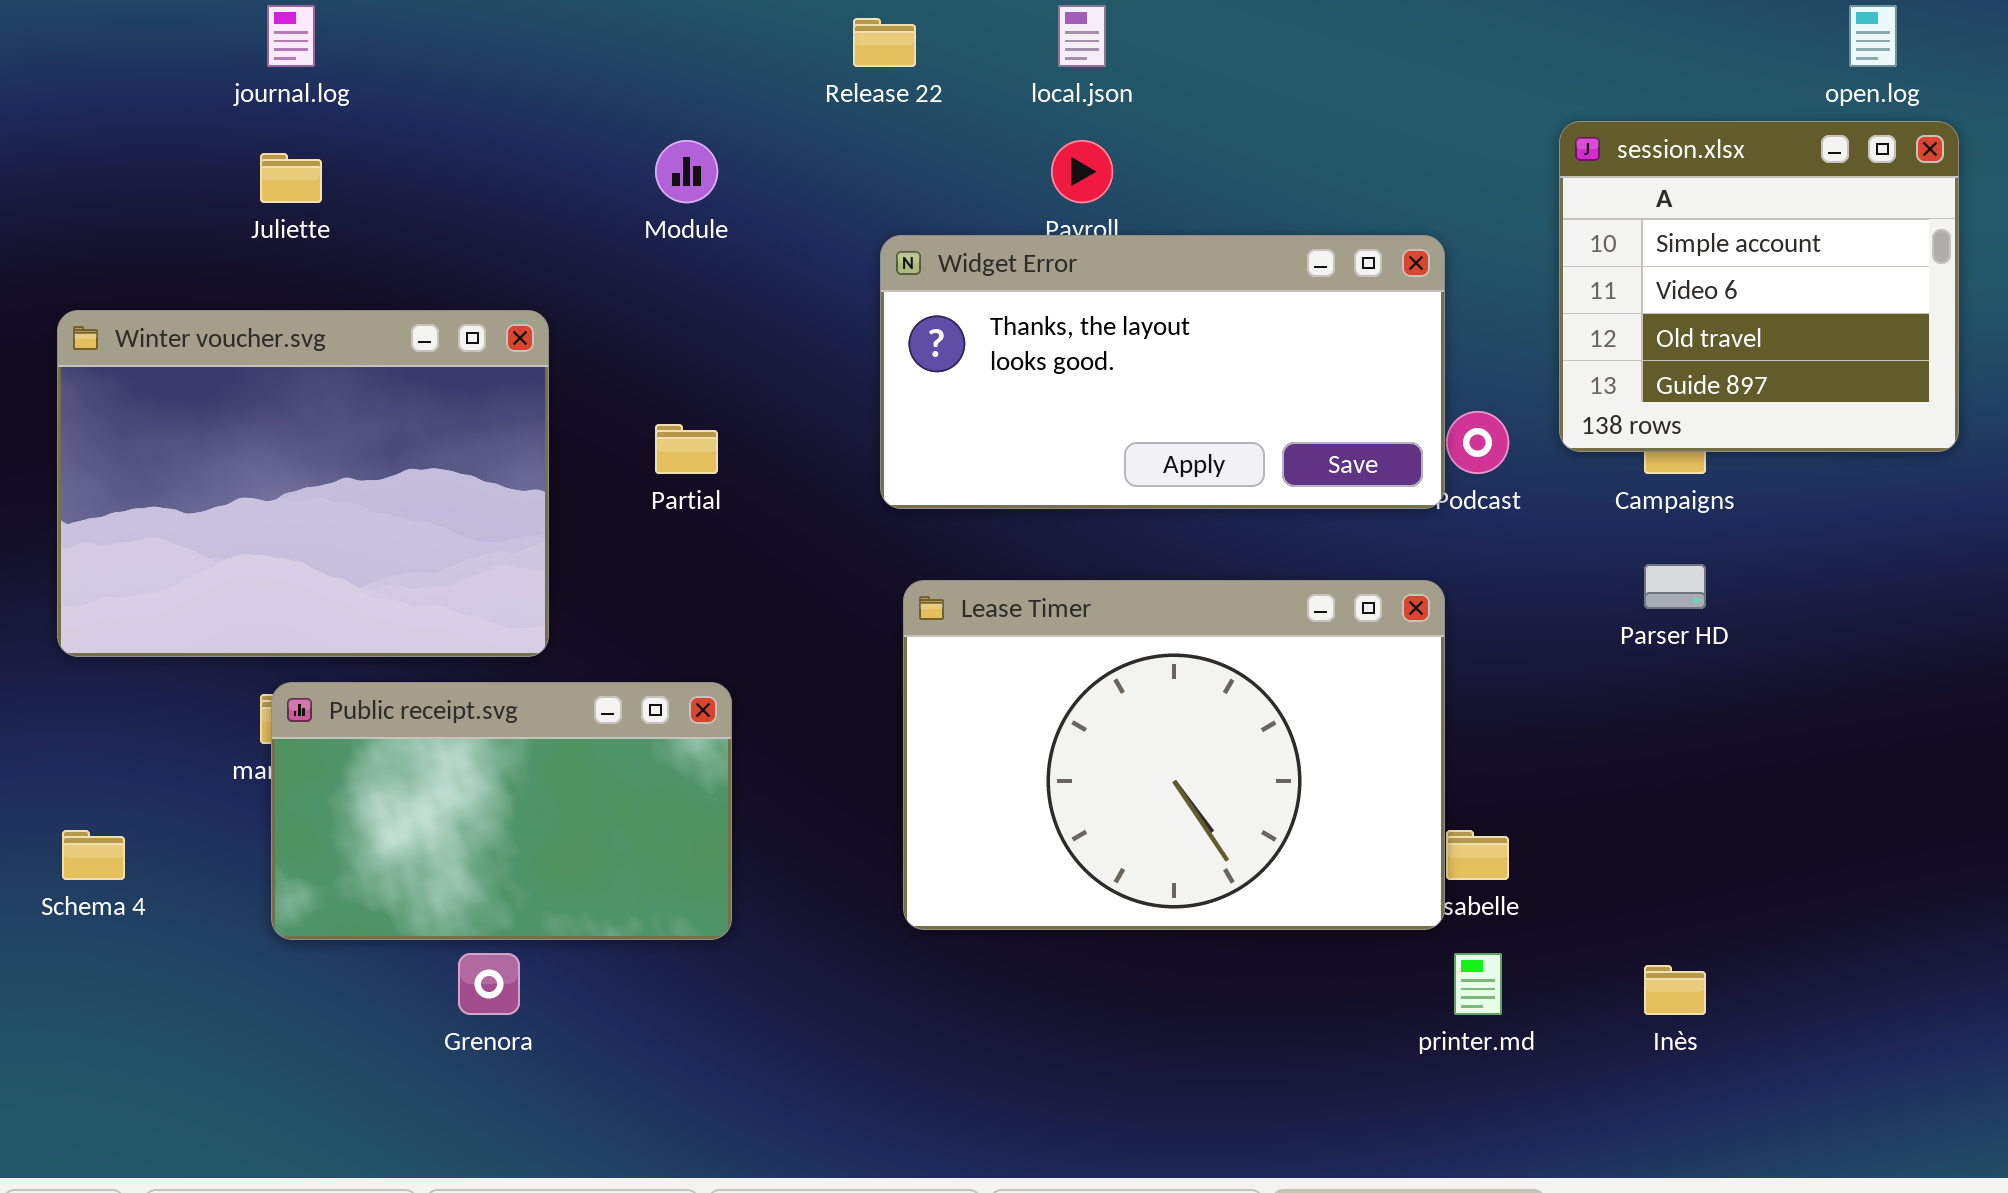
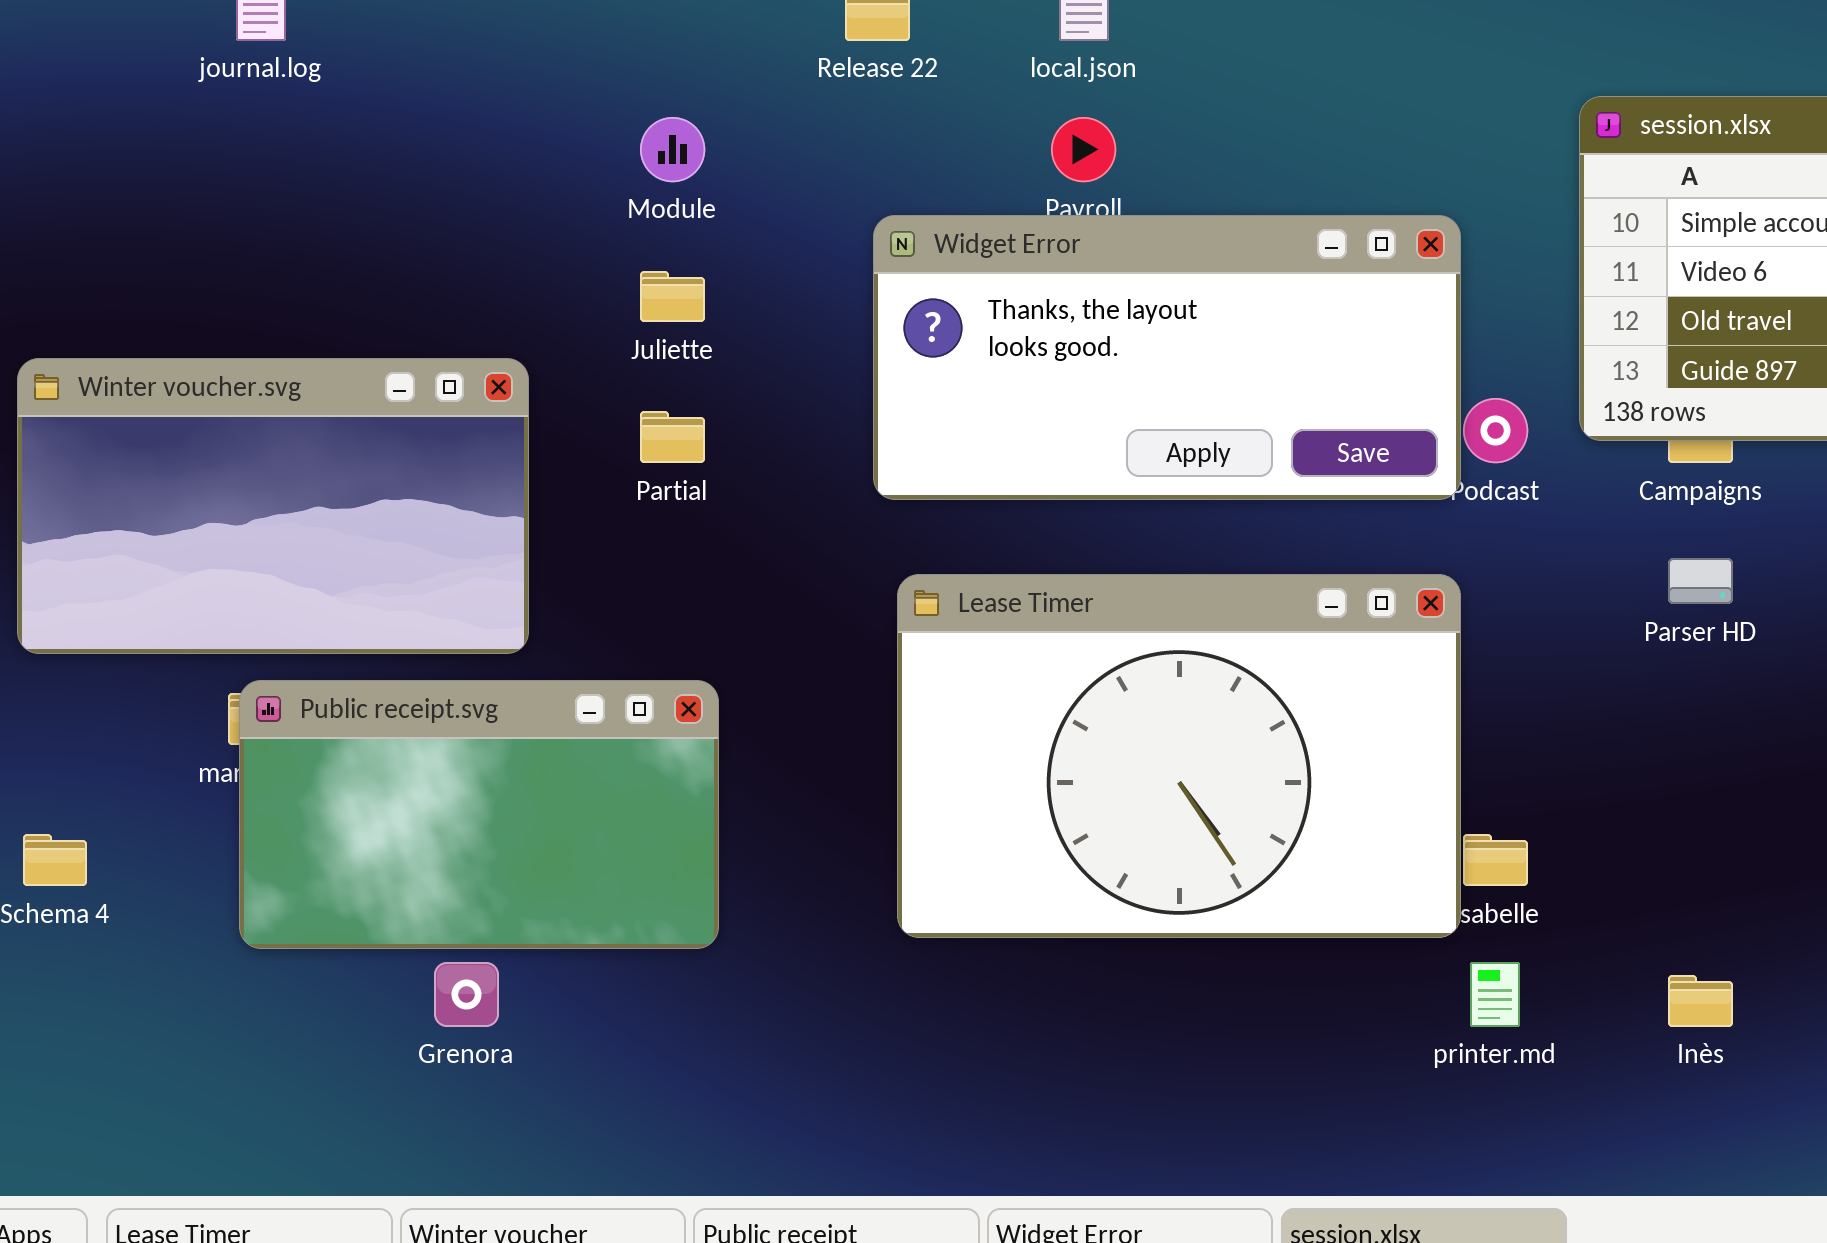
Juliette: [260,153,322,203] -> [640,271,705,322], moved
Winter voucher.svg: [57,310,549,657] -> [17,358,529,654], resized

